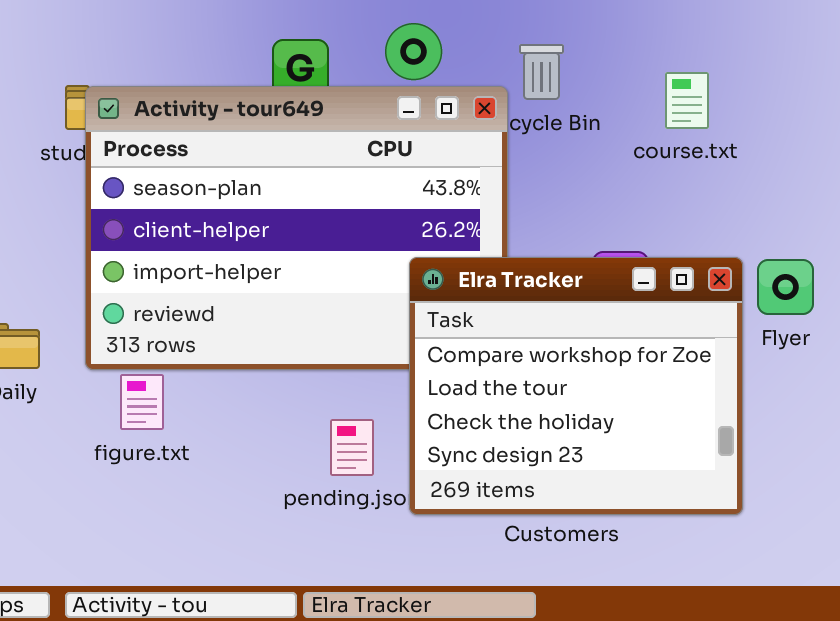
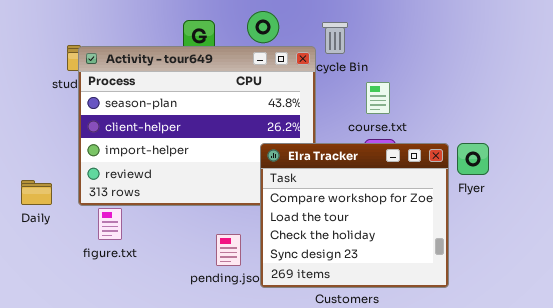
course.txt: [665,72,709,129] -> [366,82,390,114], moved

